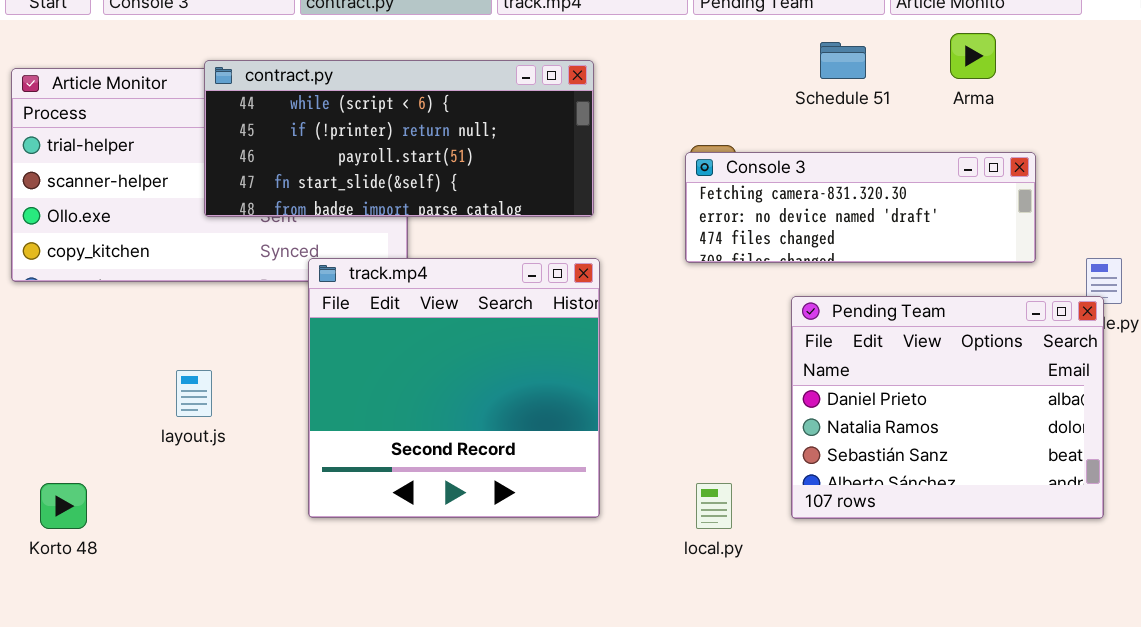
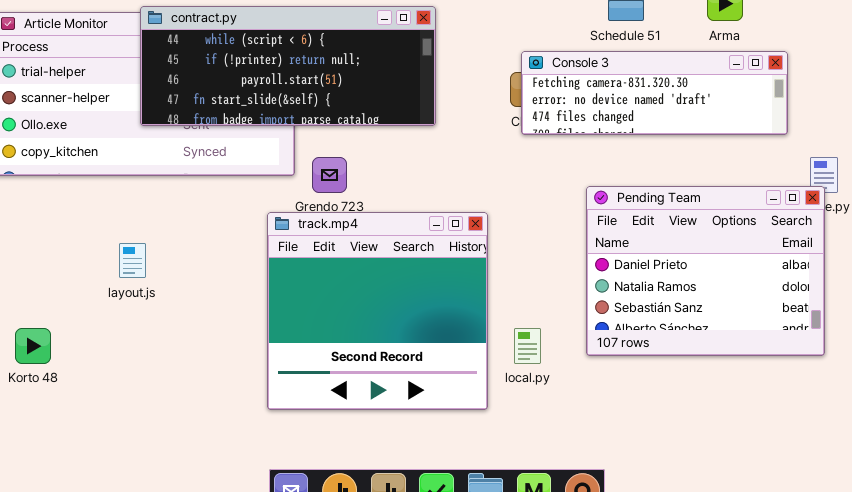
Console 3: [685,152,1036,263] -> [521,51,788,135], moved
track.mp4: [308,258,600,518] -> [267,212,488,410], moved

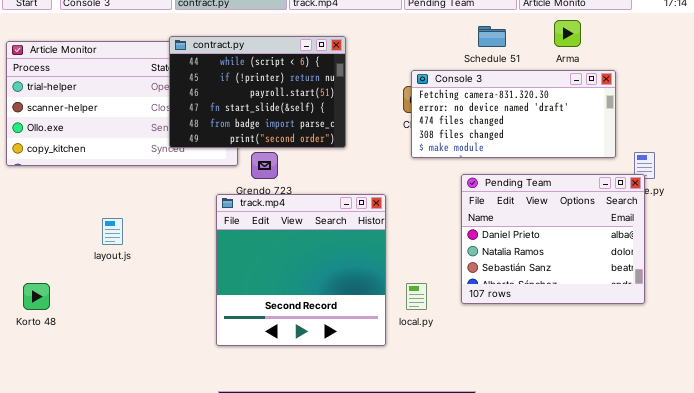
contract.py: [140,6,436,126] -> [169,36,346,148], resized
Console 3: [521,51,788,135] -> [411,70,616,158], resized

